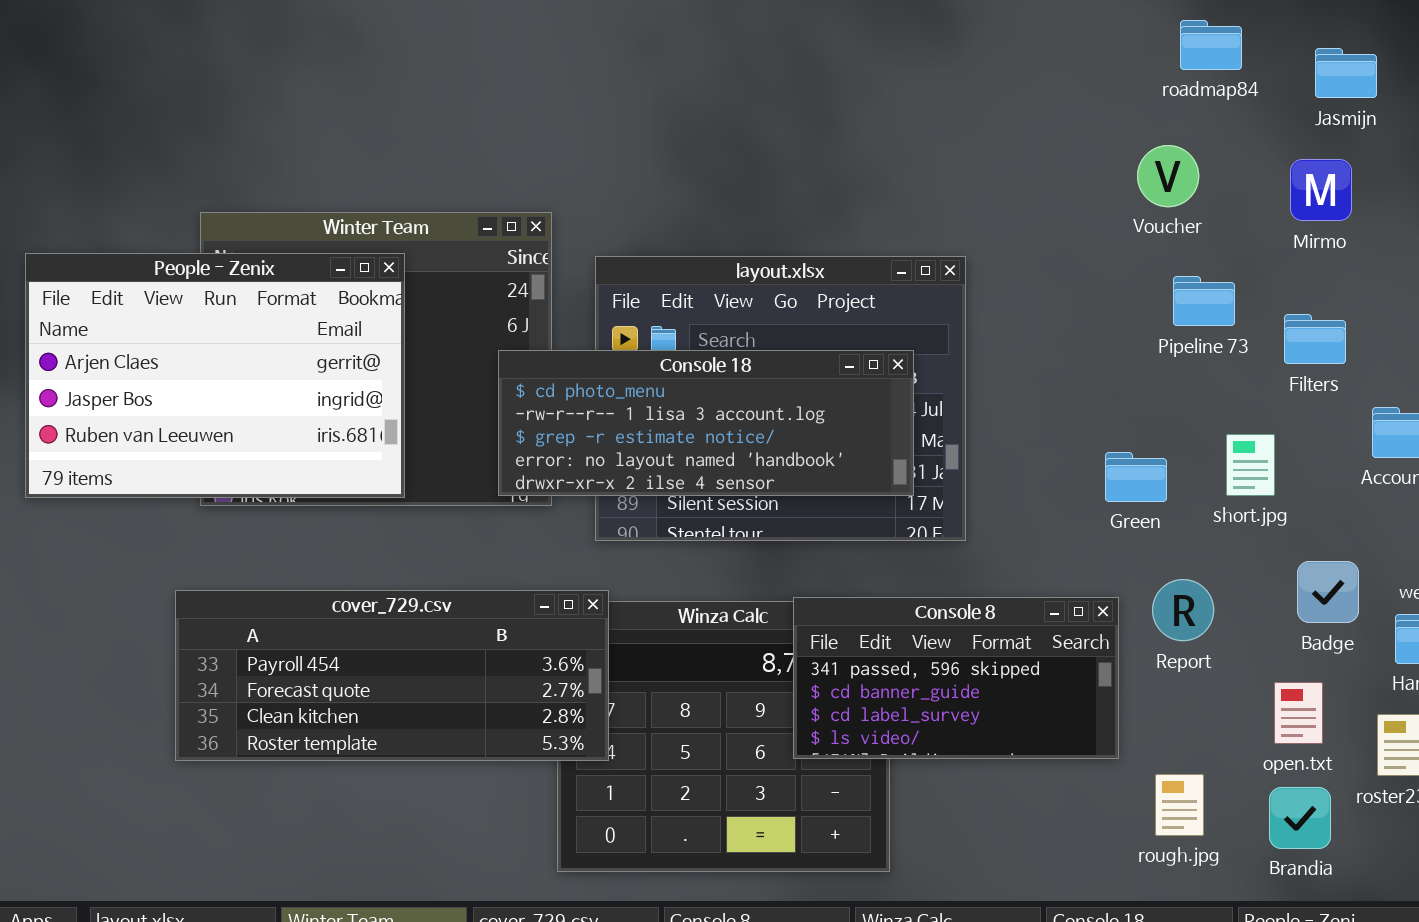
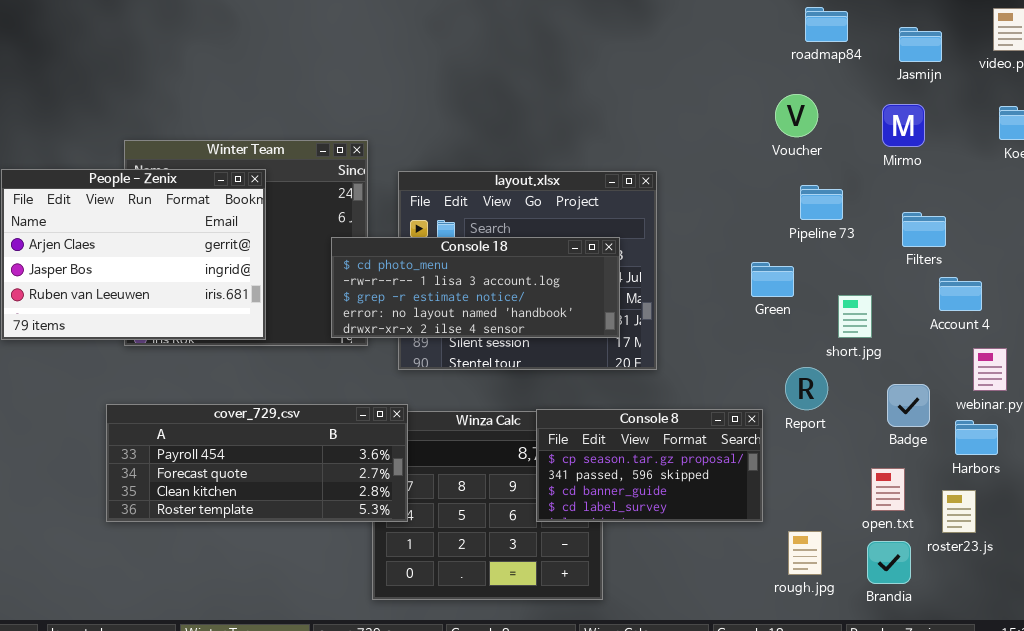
Filters: [1284,314,1346,364] -> [902,212,946,247], moved
Green: [1105,452,1167,502] -> [751,262,794,297], moved
Report: [1152,579,1214,641] -> [785,367,828,410], moved
Console 8: [793,597,1119,759] -> [536,409,763,522], scrolled up 1 row

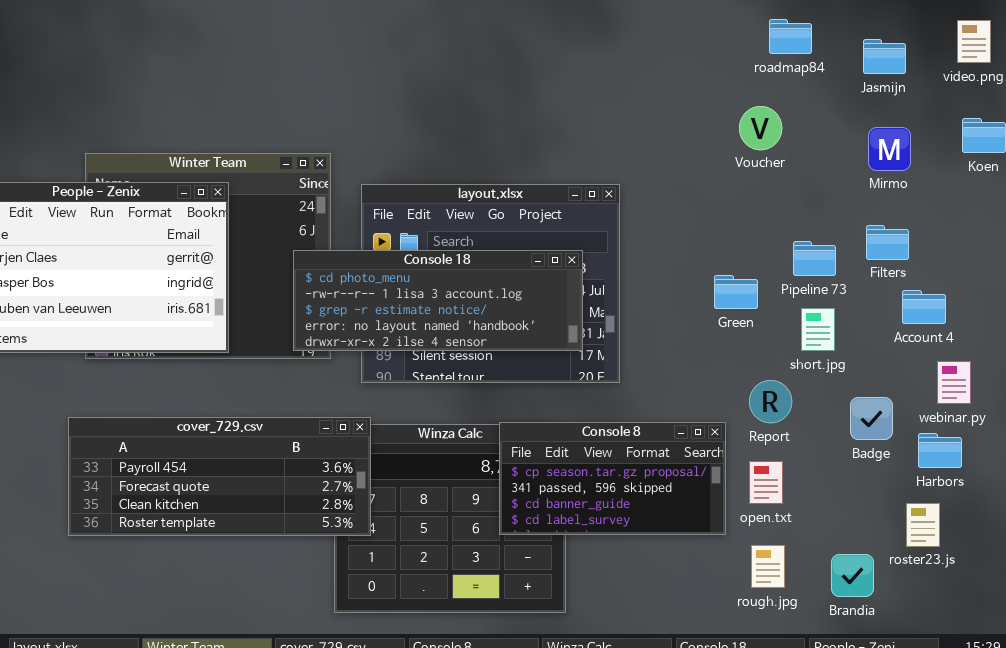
Mirmo: [882,104,925,147] -> [868,127,911,171], moved
Pipeline 73: [800,185,843,220] -> [793,241,836,276], moved
open.txt: [871,468,905,511] -> [749,461,783,504], moved

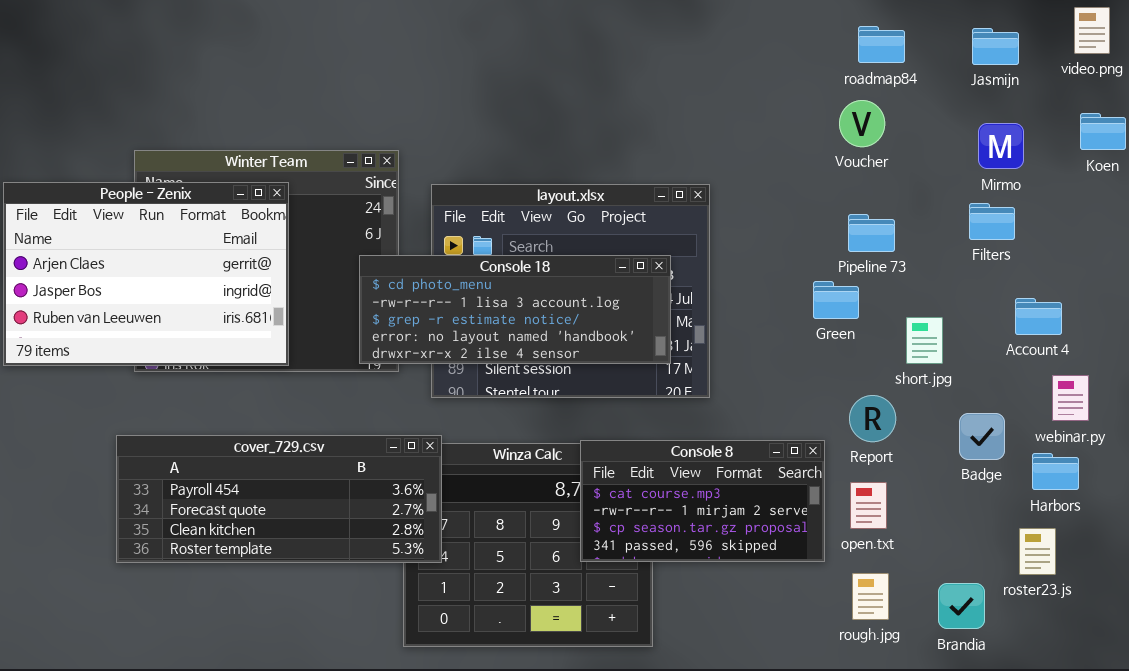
roadmap84: [769,19,812,54] -> [858,26,905,63], moved
Filters: [866,225,909,260] -> [969,203,1015,240], moved
Pipeline 73: [793,241,836,276] -> [848,214,895,252], moved
Console 8: [499,422,726,535] -> [580,440,825,562], scrolled up 2 rows

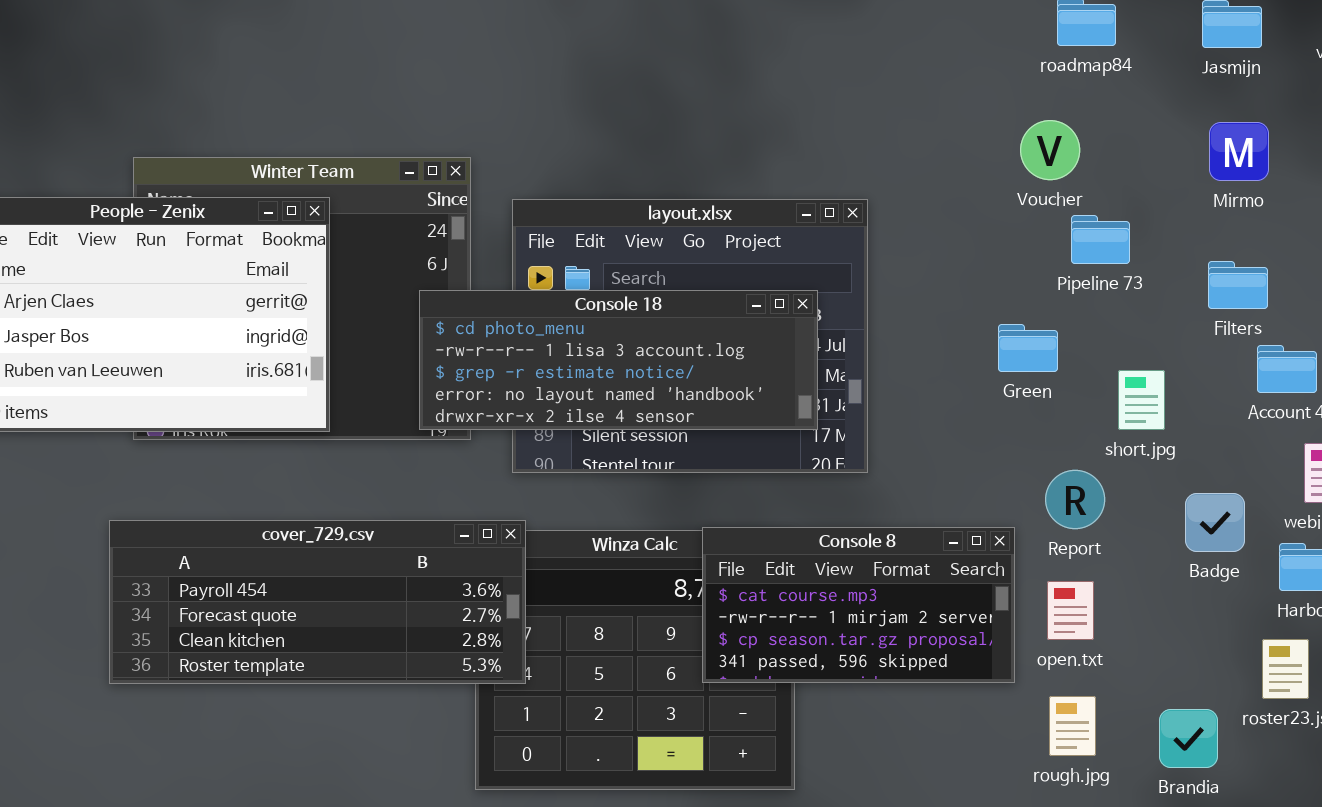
Voucher: [839,100,885,147] -> [1020,120,1080,180], moved
Filters: [969,203,1015,240] -> [1208,261,1268,309], moved
Pipeline 73: [848,214,895,252] -> [1071,215,1130,264], moved

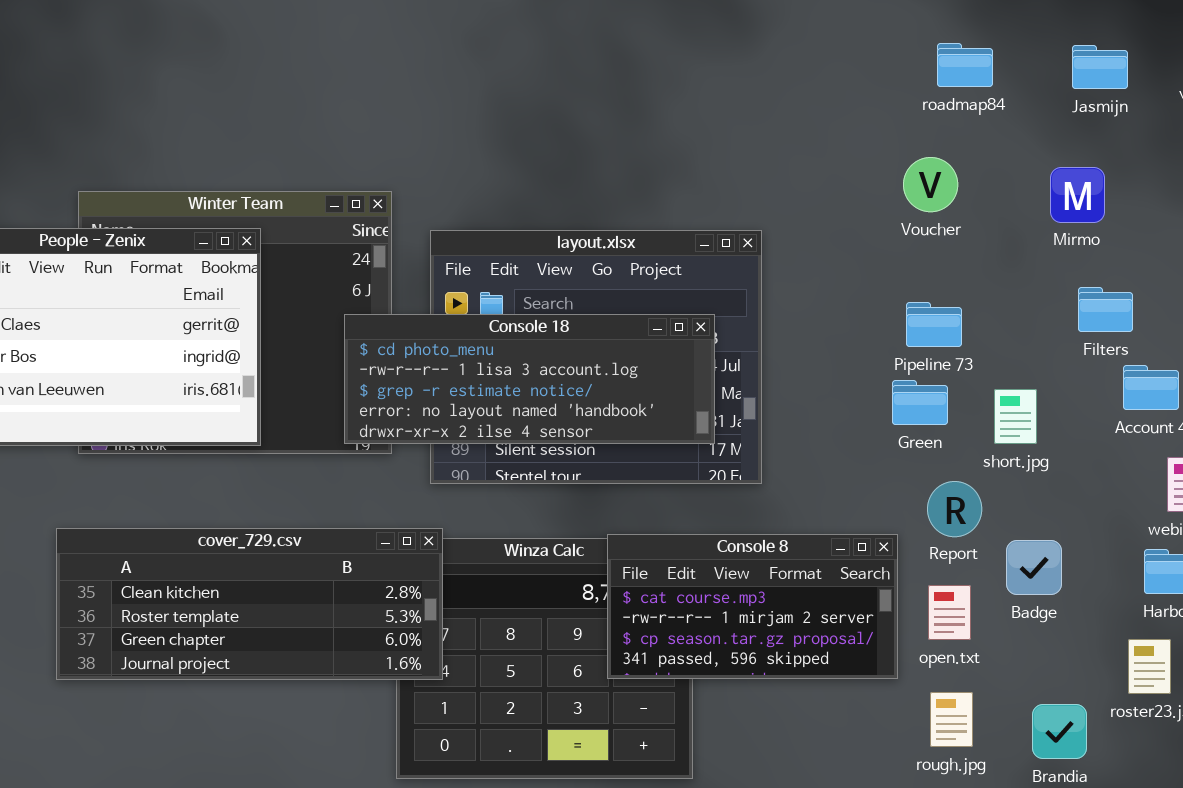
Mirmo: [1209,122,1269,181] -> [1050,167,1105,223], moved
Pipeline 73: [1071,215,1130,264] -> [906,302,962,347], moved
Green: [998,324,1058,372] -> [892,380,948,425], moved
Badge: [1185,493,1245,552] -> [1006,540,1062,595], moved
cover_729.csv: [109,520,526,684] -> [56,528,443,680], scrolled down 2 rows

